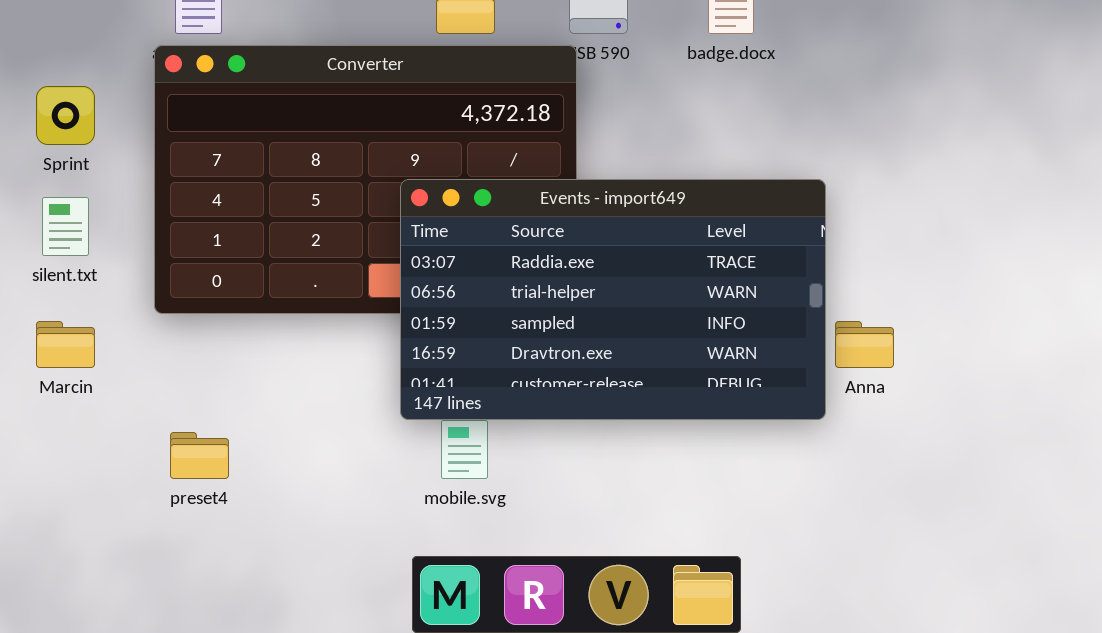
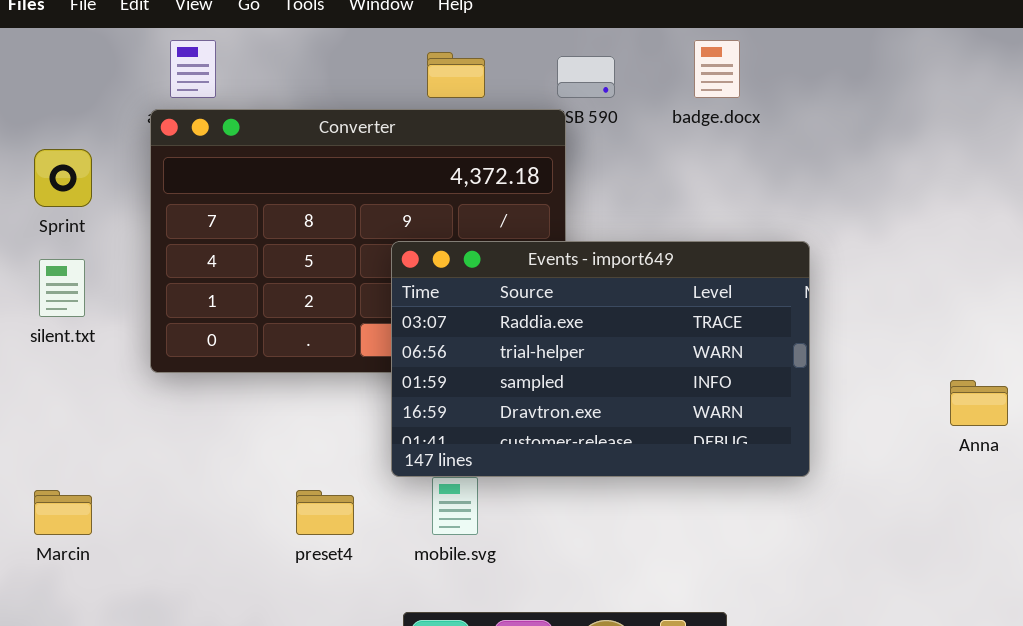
Marcin: [36,321,95,368] -> [34,490,92,535], moved
Anna: [835,321,894,368] -> [950,380,1008,426], moved
preset4: [170,432,229,479] -> [296,490,354,535], moved

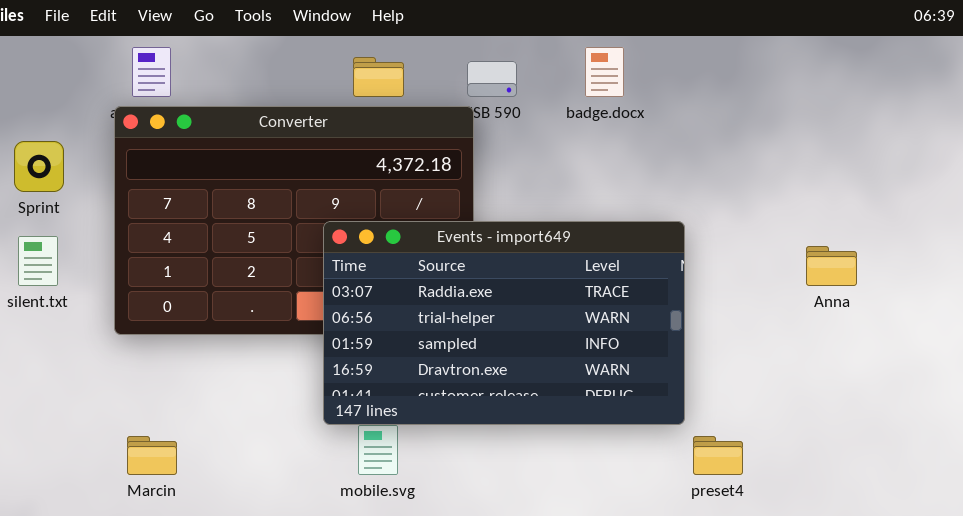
Anna: [950,380,1008,426] -> [806,246,857,286], moved
Marcin: [34,490,92,535] -> [127,436,177,475], moved
preset4: [296,490,354,535] -> [693,436,743,475], moved

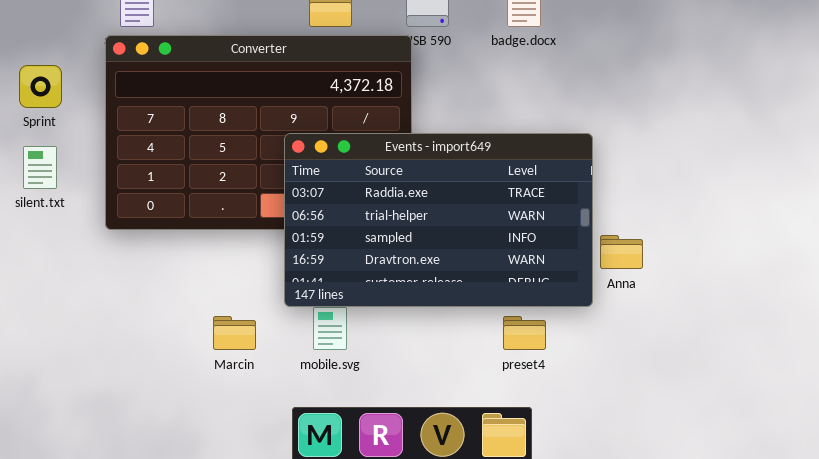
Anna: [806,246,857,286] -> [600,235,643,269], moved
Marcin: [127,436,177,475] -> [213,316,256,350], moved
preset4: [693,436,743,475] -> [503,316,546,350], moved

